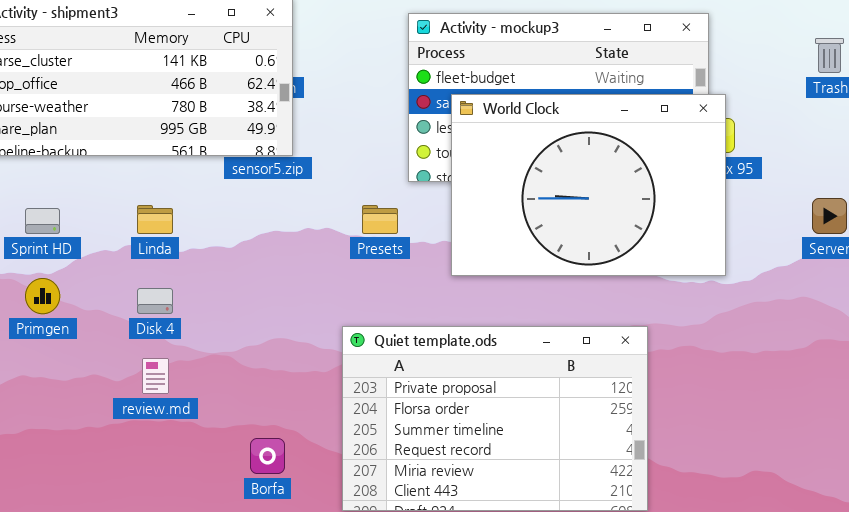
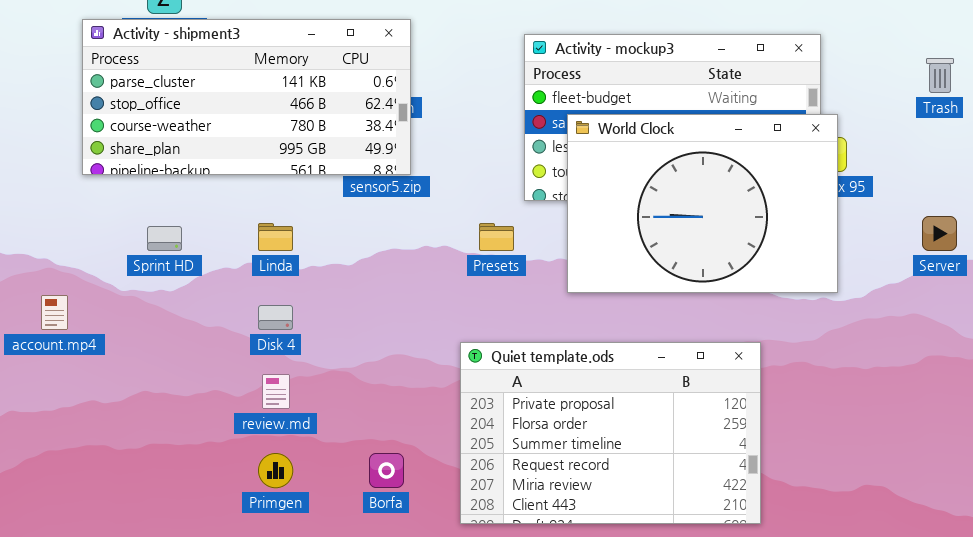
Primgen: [25,278,60,314] -> [258,453,293,488], moved

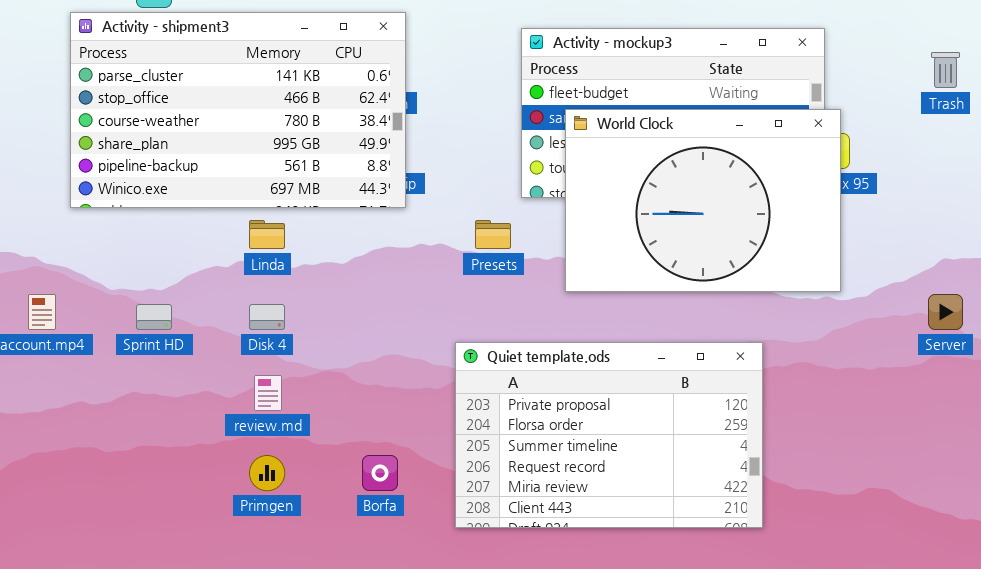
Activity - shipment3: [82,19,411,175] -> [70,12,406,208], resized
Server: [922,216,957,251] -> [928,294,963,330], moved
Sprint HD: [147,226,182,251] -> [136,304,172,330], moved

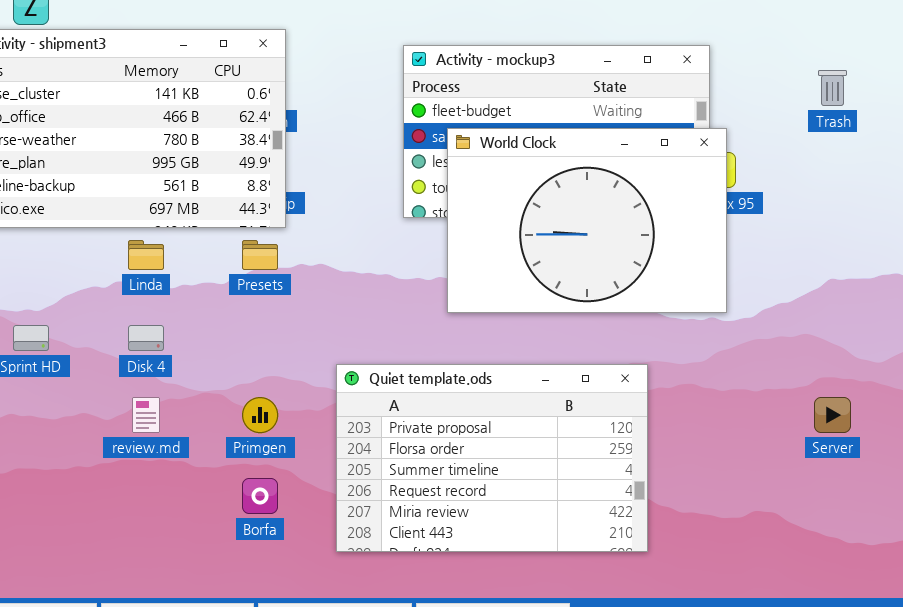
Presets: [475,220,511,249] -> [242,240,278,270], moved
Server: [928,294,963,330] -> [814,397,851,433], moved
Primgen: [249,455,285,491] -> [242,397,278,433], moved

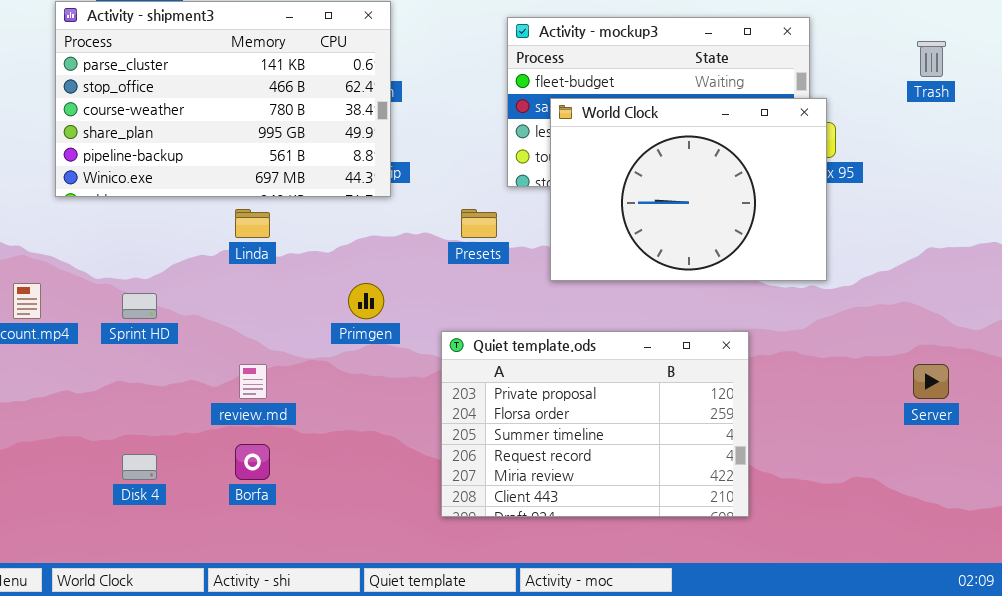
Presets: [242,240,278,270] -> [461,209,497,238], moved
Disk 4: [128,325,164,351] -> [122,454,157,480], moved
Primgen: [242,397,278,433] -> [348,283,384,319], moved
Borfa: [242,478,278,514] -> [235,444,270,480], moved

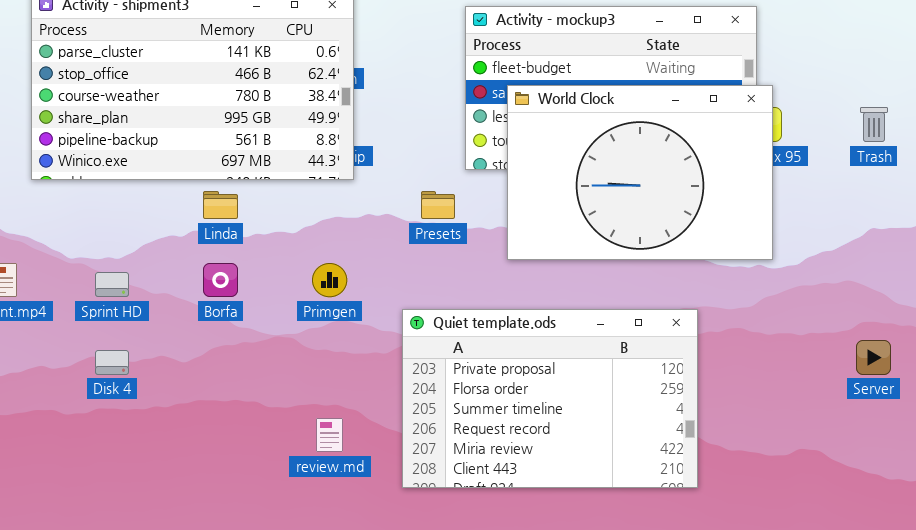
Trash: [917,41,946,77] -> [860,107,888,142], moved
review.md: [239,364,267,399] -> [316,418,343,452], moved
Borfa: [235,444,270,480] -> [203,263,238,297], moved
Disk 4: [122,454,157,480] -> [95,350,129,375], moved

